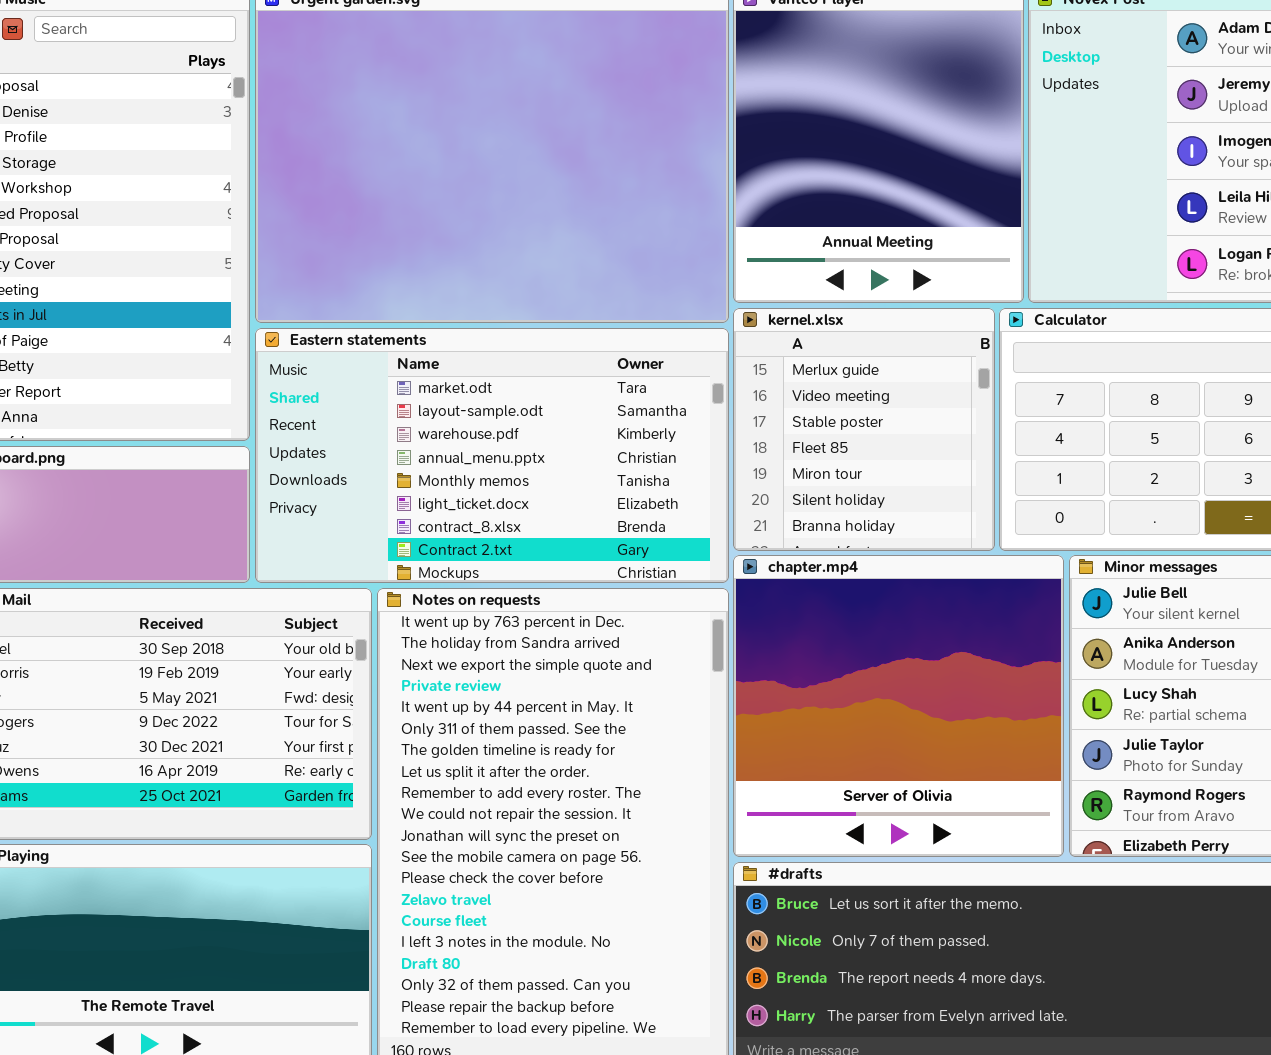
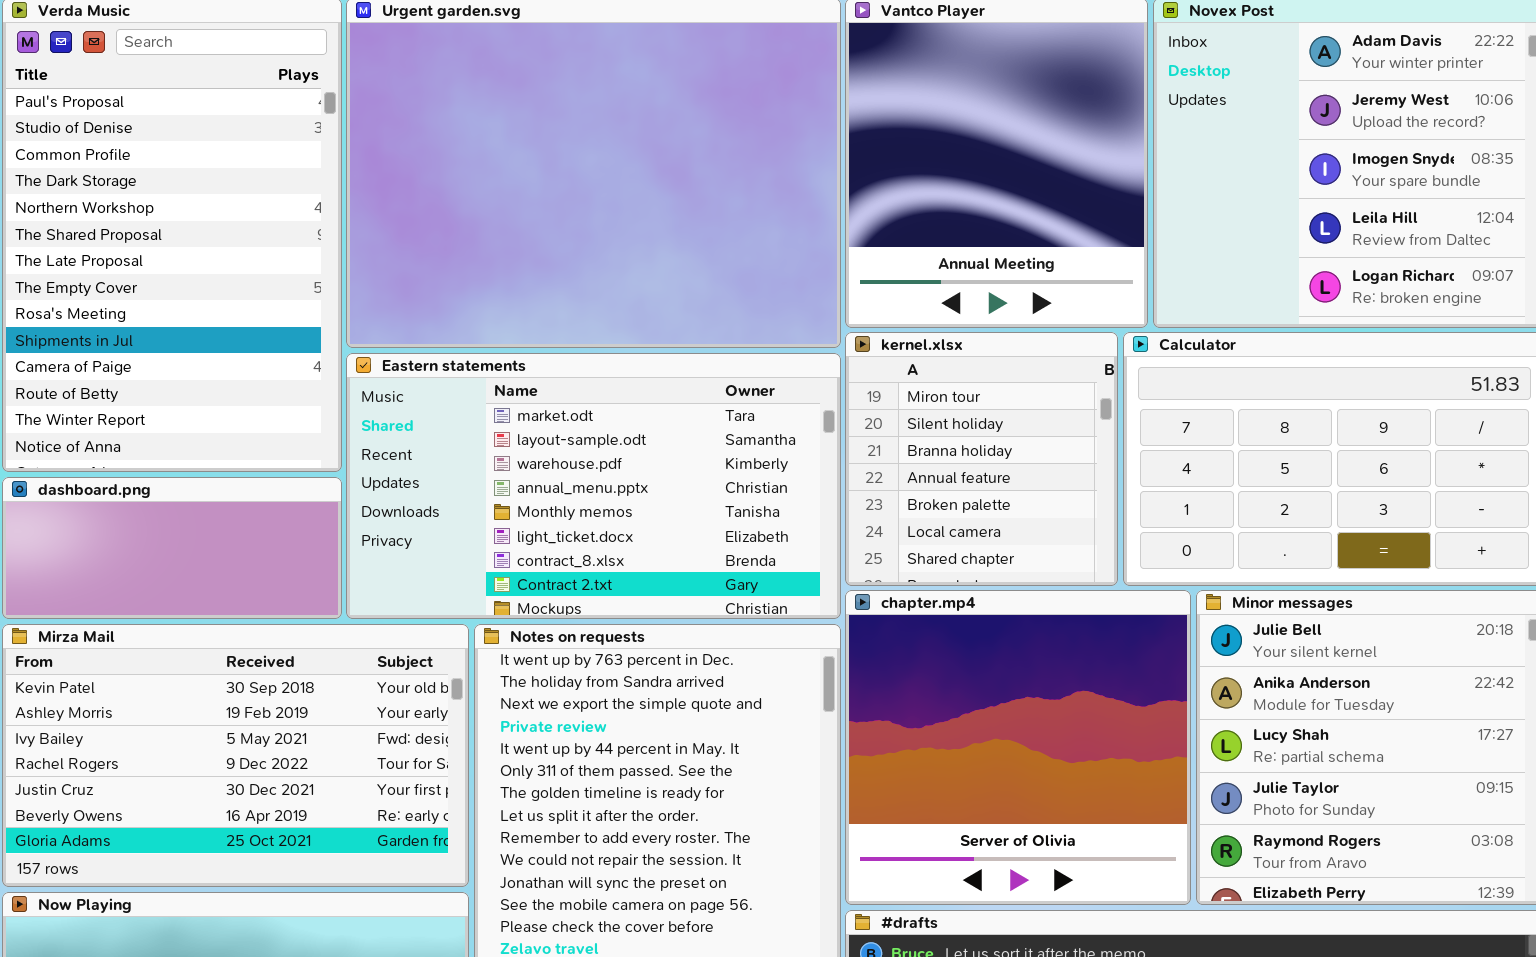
kernel.xlsx: [733,308,995,551] -> [845,332,1118,586], scrolled down 4 rows

